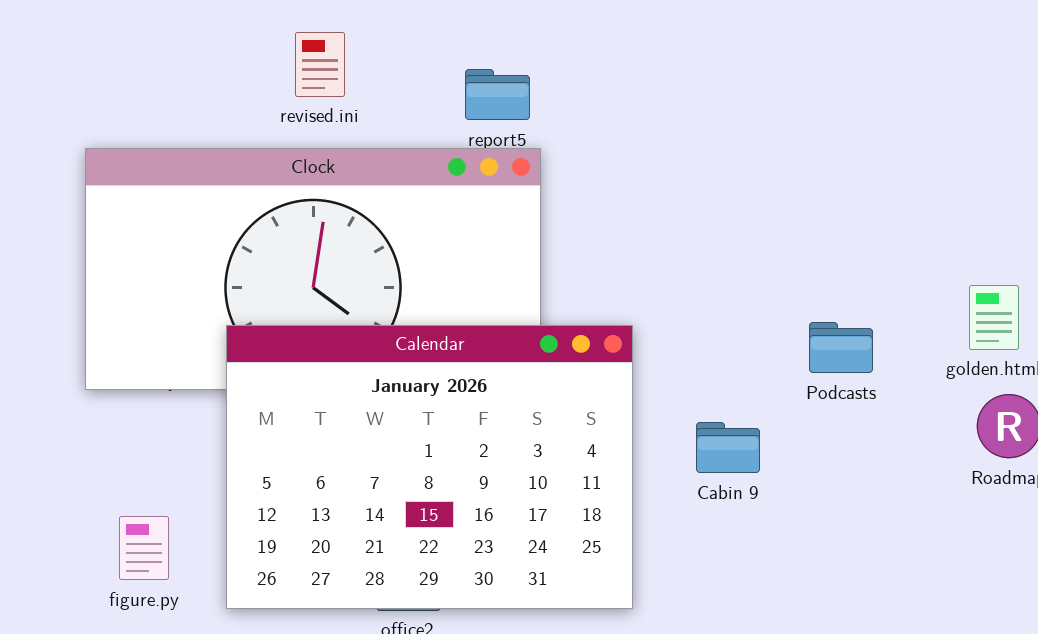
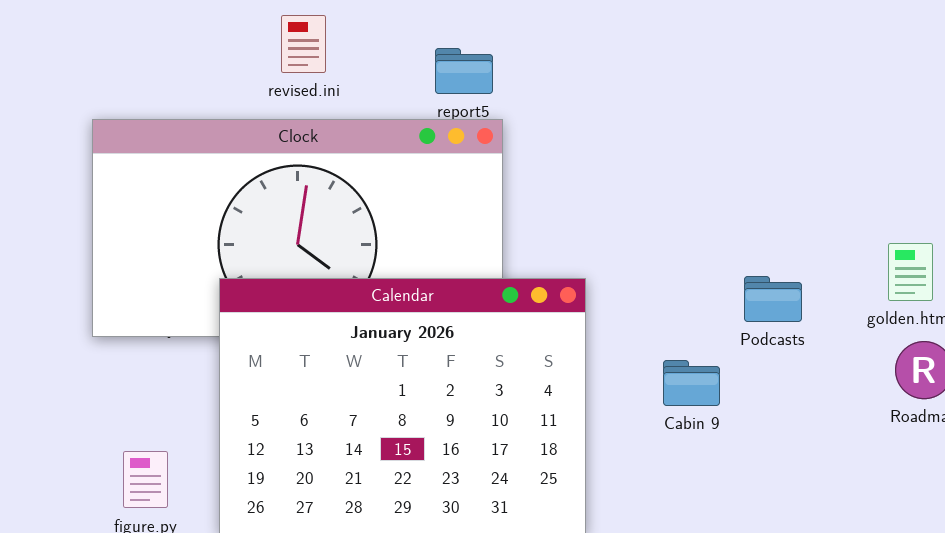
Cabin 9: [696,422,760,473] -> [663,360,720,406], moved

